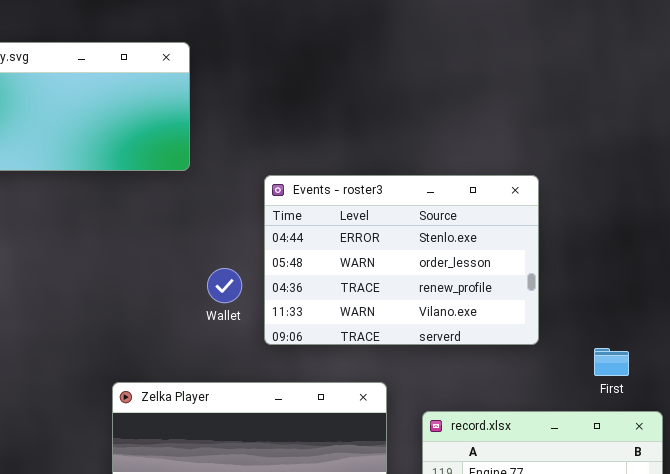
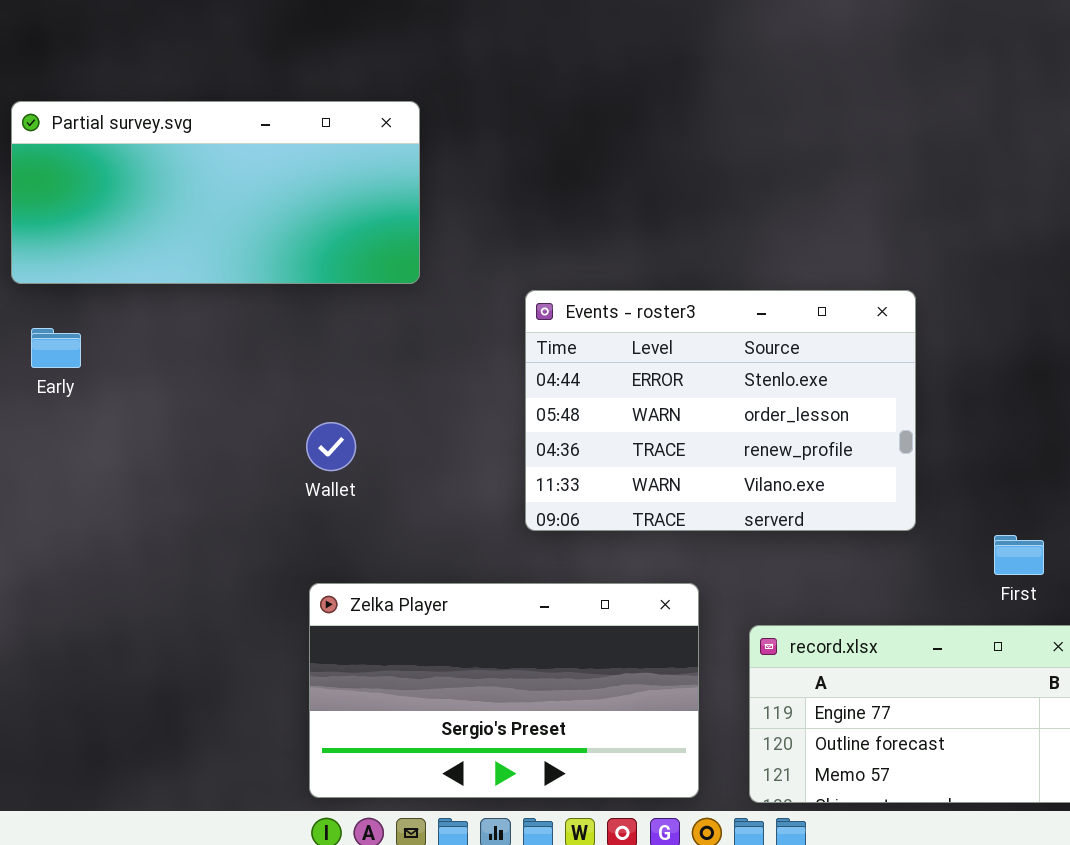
Wallet: [207,268,242,303] -> [306,422,356,471], moved

